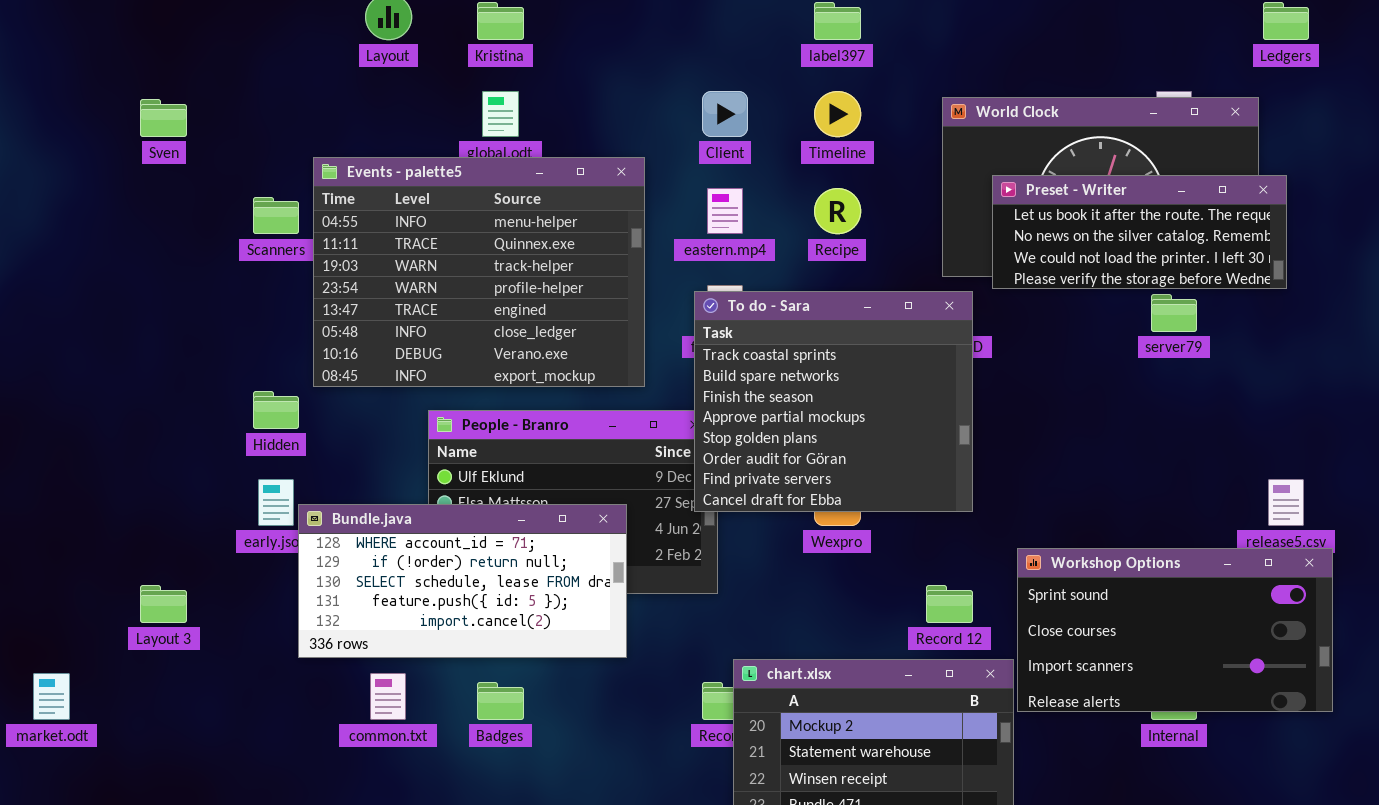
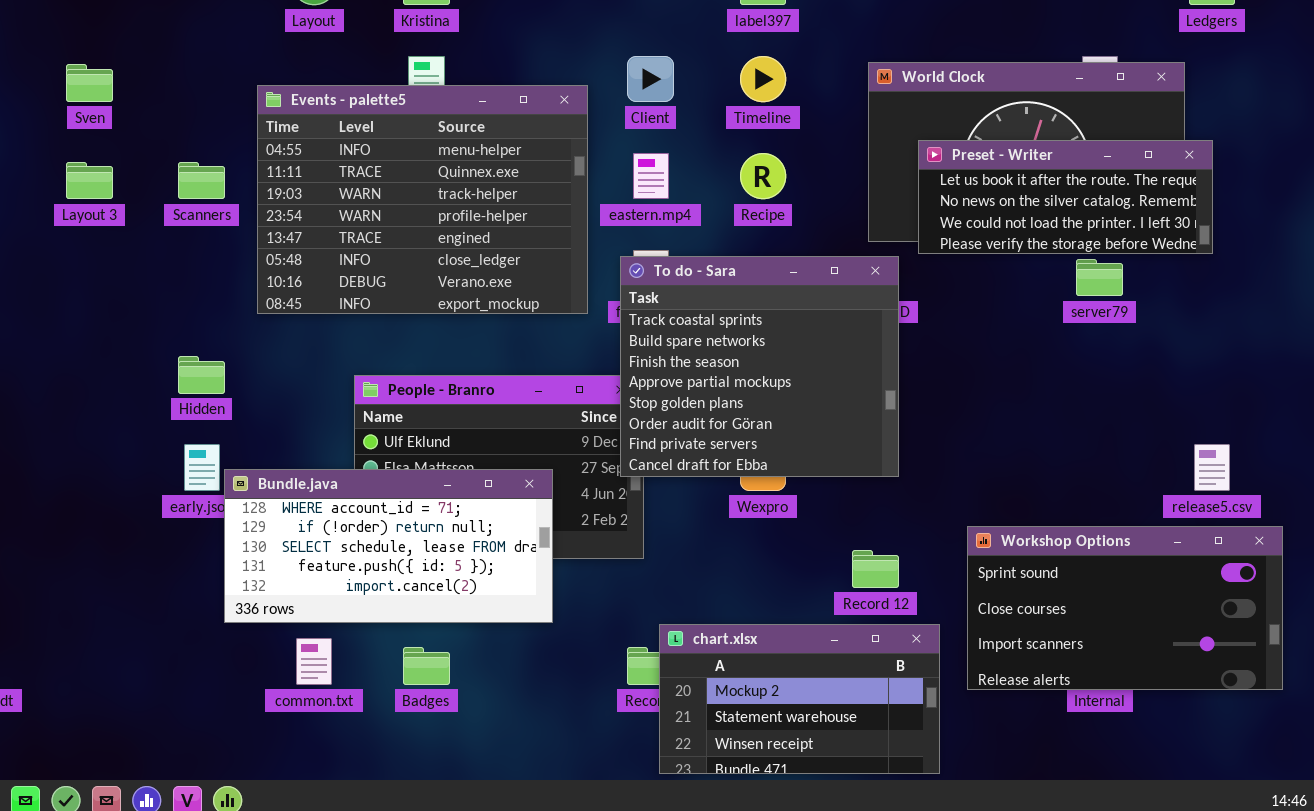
Events - palette5: [313,157,645,387] -> [257,85,588,314], moved
Workshop Options: [1017,548,1333,712] -> [967,526,1283,690], moved
Layout 3: [140,585,187,623] -> [66,162,113,199], moved

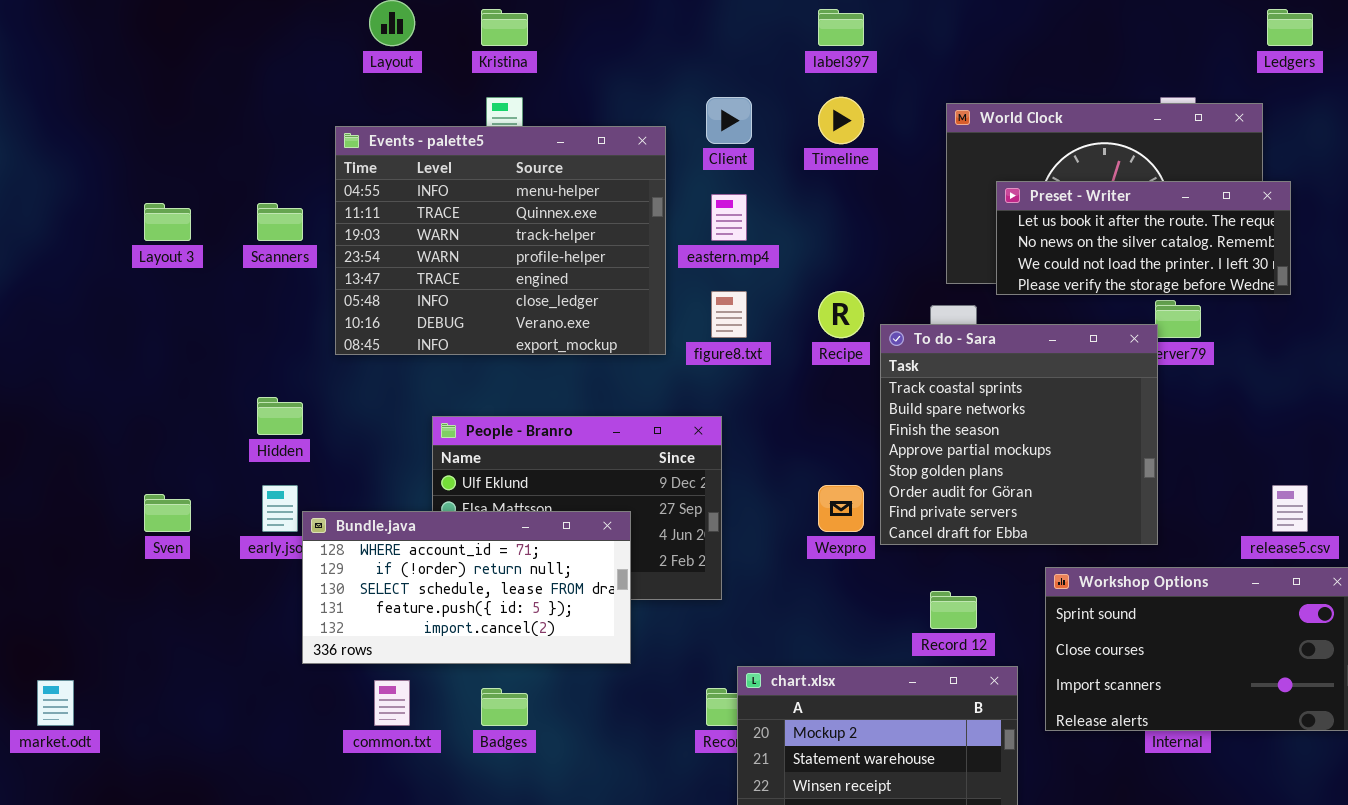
Sven: [66,64,113,102] -> [144,494,191,532], moved
Recipe: [740,153,786,199] -> [818,291,864,338], moved
To do - Sara: [620,256,899,477] -> [880,324,1158,545], moved

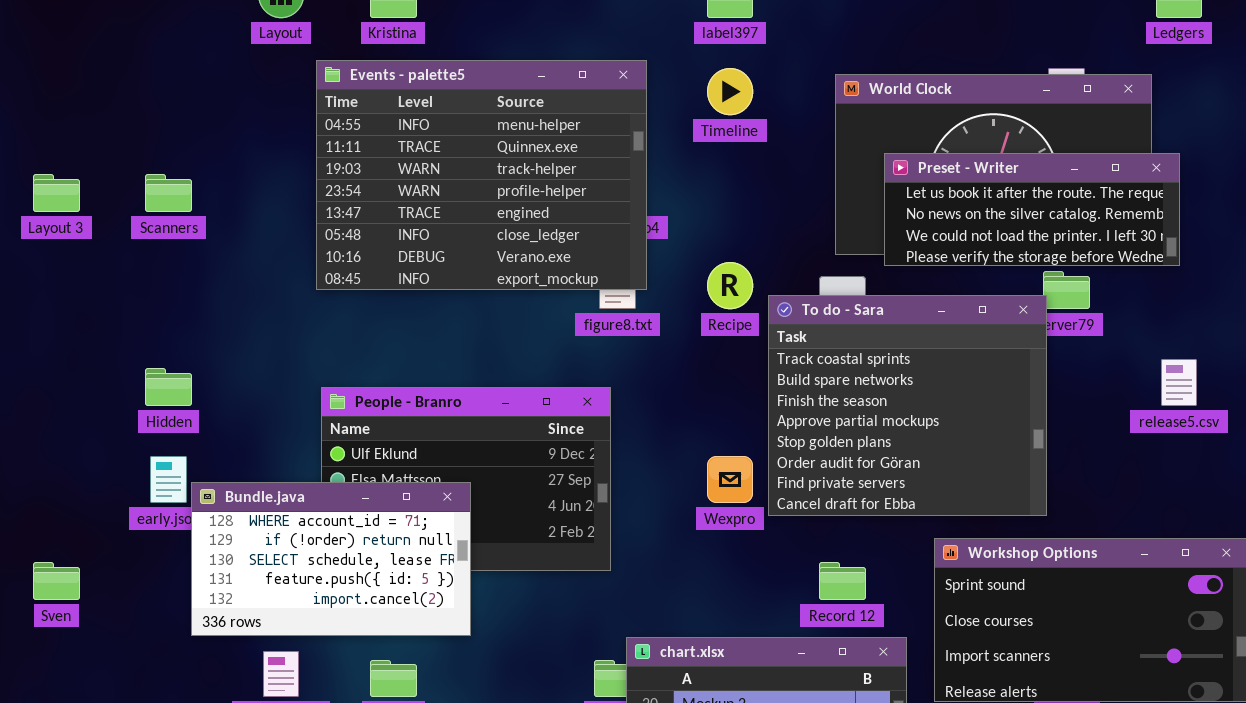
Events - palette5: [335,126,666,355] -> [316,60,647,290], moved
release5.csv: [1272,485,1308,532] -> [1161,359,1197,406], moved
Sven: [144,494,191,532] -> [33,562,80,600], moved
Bundle.java: [302,511,631,664] -> [191,482,471,636], resized

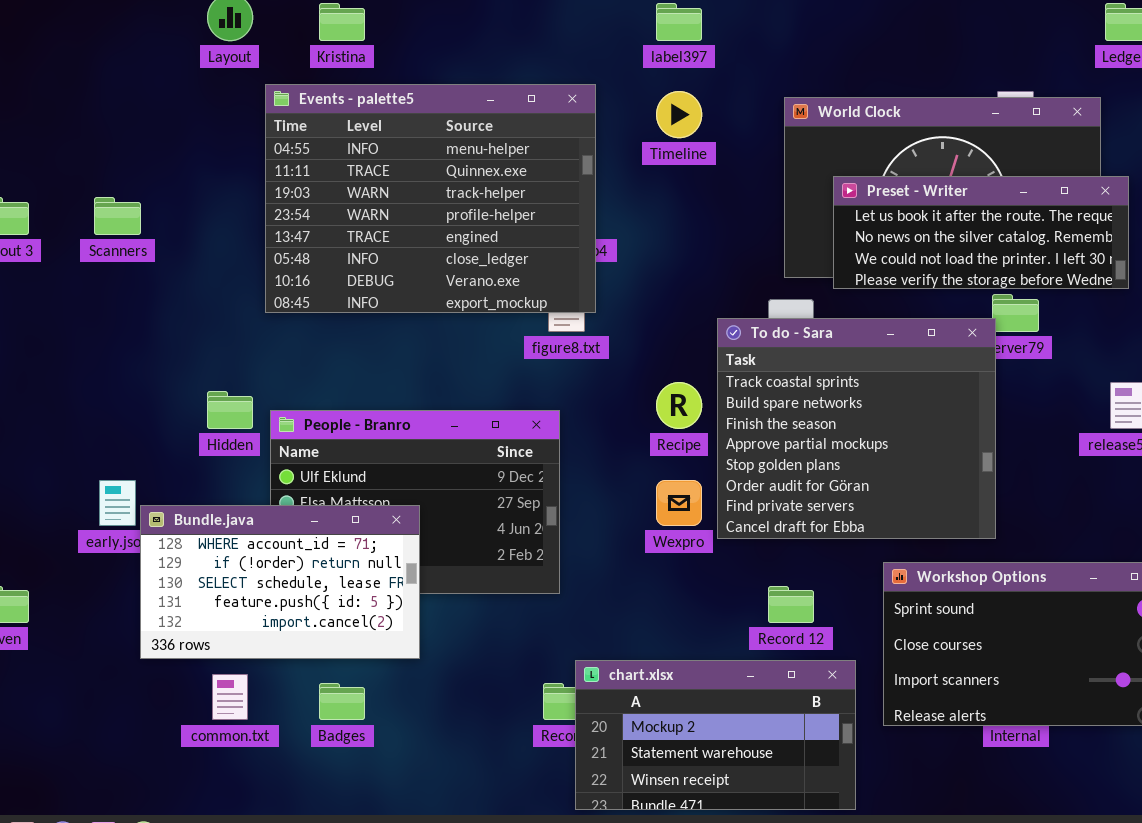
Recipe: [707,262,753,309] -> [656,382,702,429], moved
Hidden: [145,368,192,406] -> [207,391,253,429], moved

